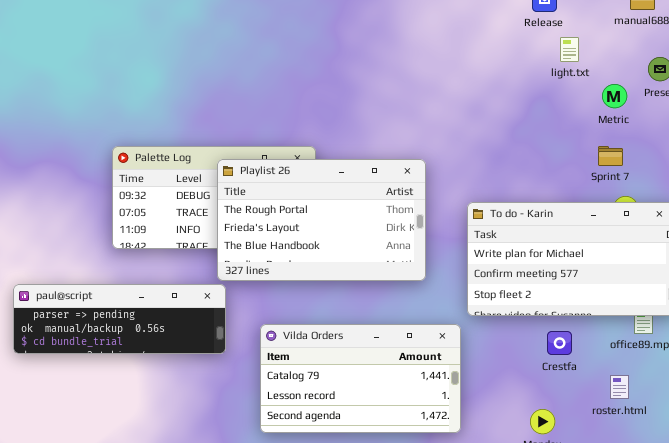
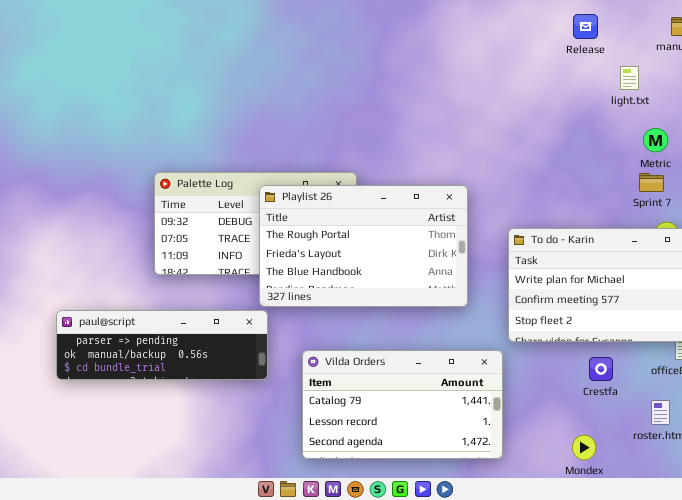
light.txt: [560,37,579,62] -> [620,66,639,90], moved
Metric: [602,84,627,108] -> [643,128,668,152], moved

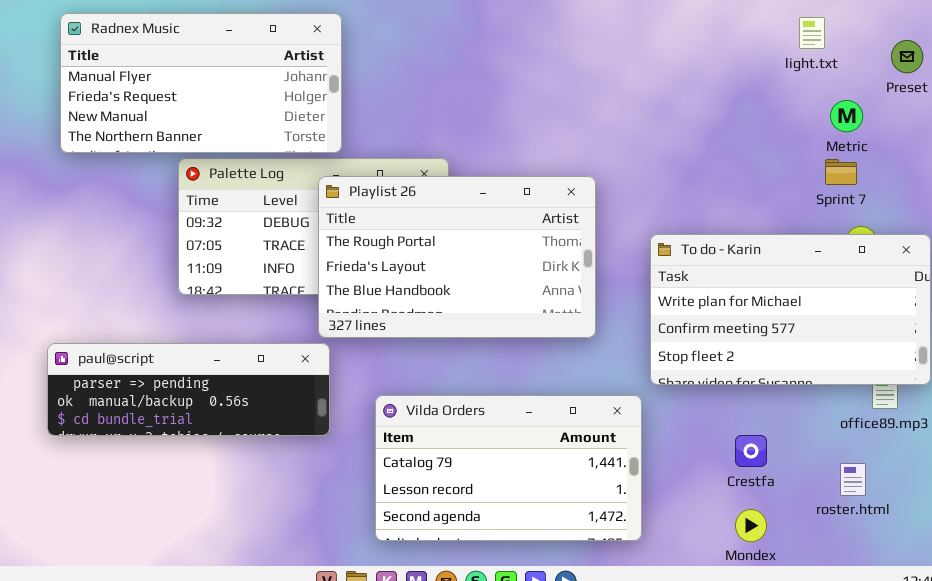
Radnex Music: none -> [60,13,342,153], opened
Crestfa: [589,357,613,381] -> [735,435,767,467], moved

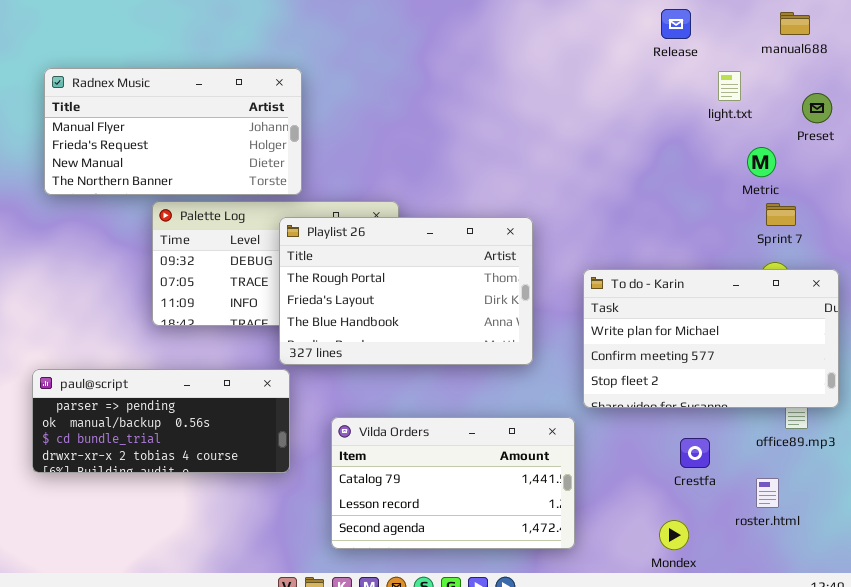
Sprint 7: [825,159,857,185] -> [766,203,796,226], moved
paul@script: [47,343,330,436] -> [32,369,290,473], resized
Crestfa: [735,435,767,467] -> [680,438,710,468], moved

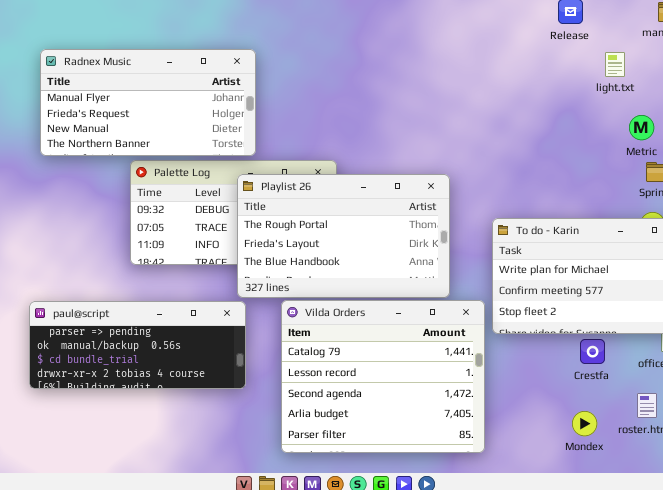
Vilda Orders: [331,417,575,549] -> [281,300,485,453], resized
Crestfa: [680,438,710,468] -> [580,339,605,364], moved
Mondex: [659,520,689,550] -> [572,411,597,436], moved

